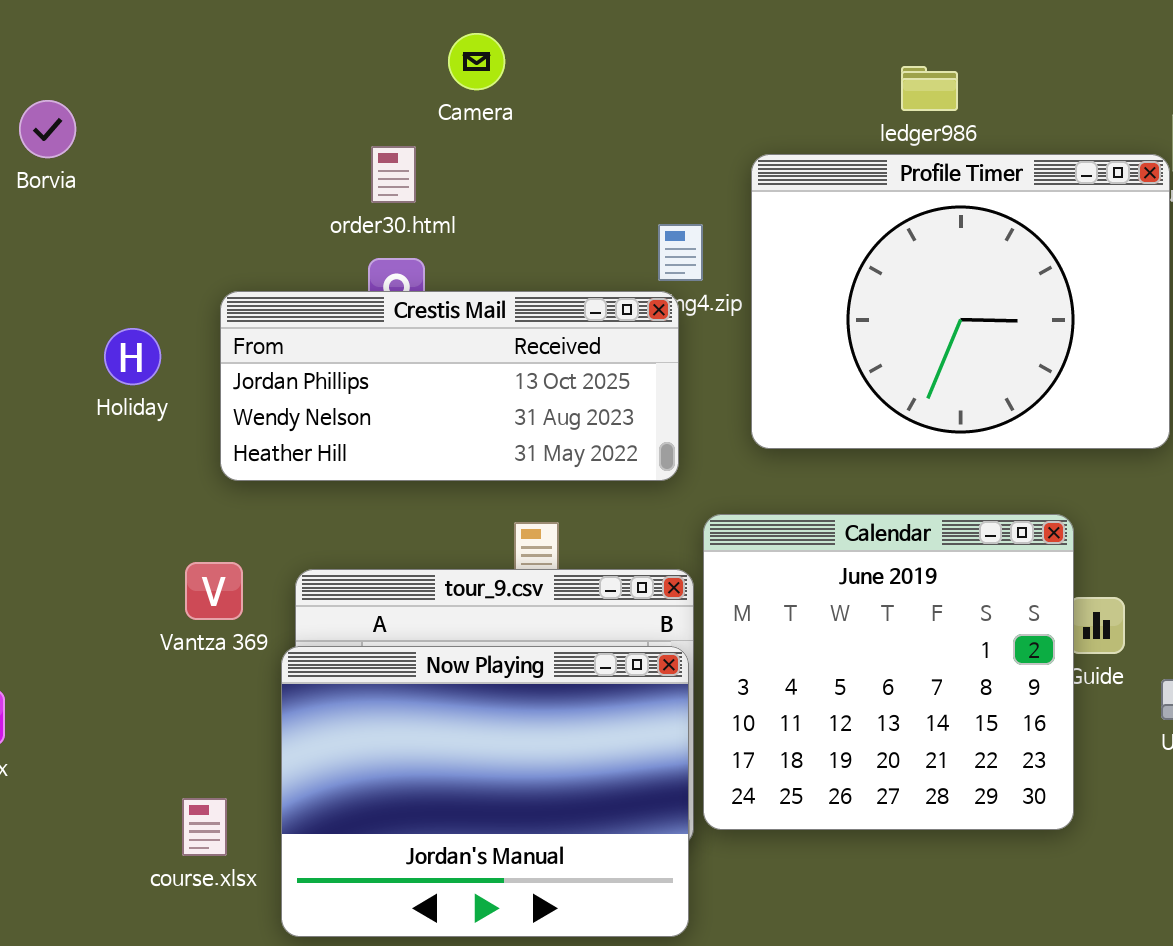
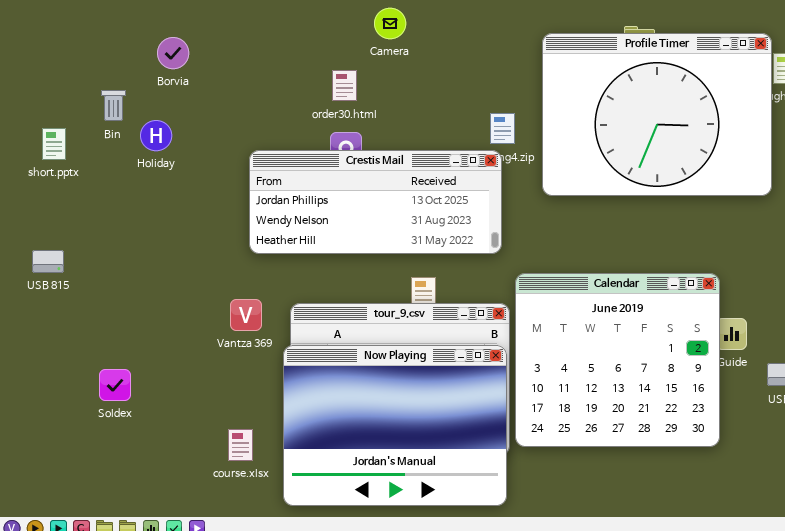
Borvia: [19,100,76,158] -> [157,37,189,69], moved
Profile Timer: [751,154,1170,449] -> [542,33,772,196], moved
Holiday: [104,328,161,385] -> [140,120,172,151], moved

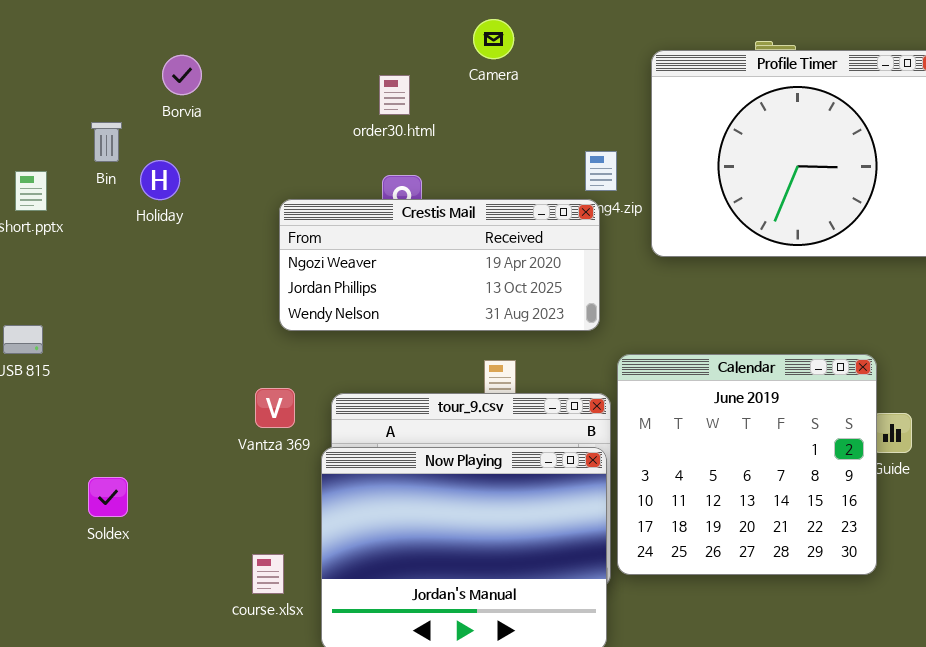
Camera: [374,8,406,39] -> [473,19,514,59], moved
order30.html: [332,70,357,101] -> [379,75,410,115], moved
Crestis Mail: [249,150,502,254] -> [279,199,600,331], scrolled up 1 row

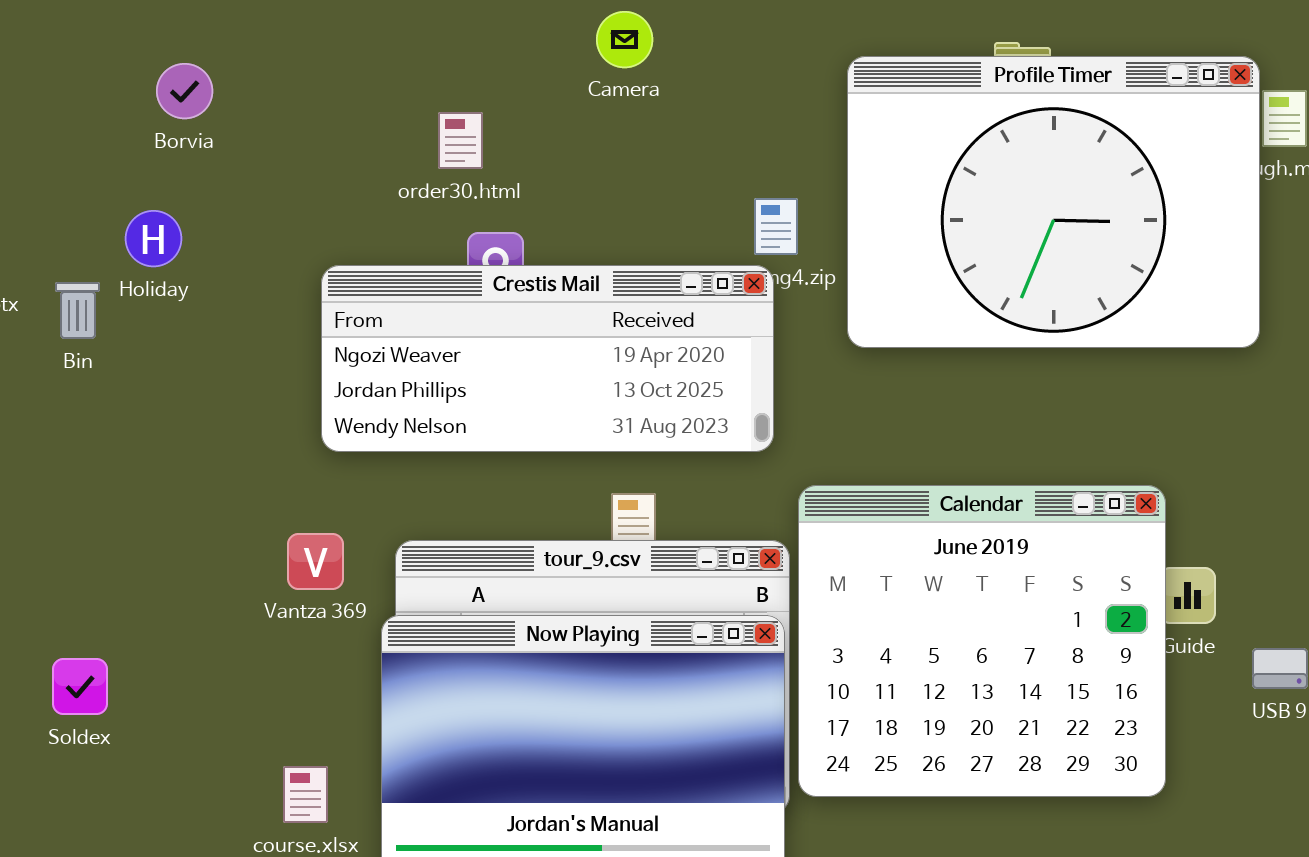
order30.html: [379,75,410,115] -> [438,112,483,169], moved
Bin: [91,122,122,162] -> [55,282,100,339], moved

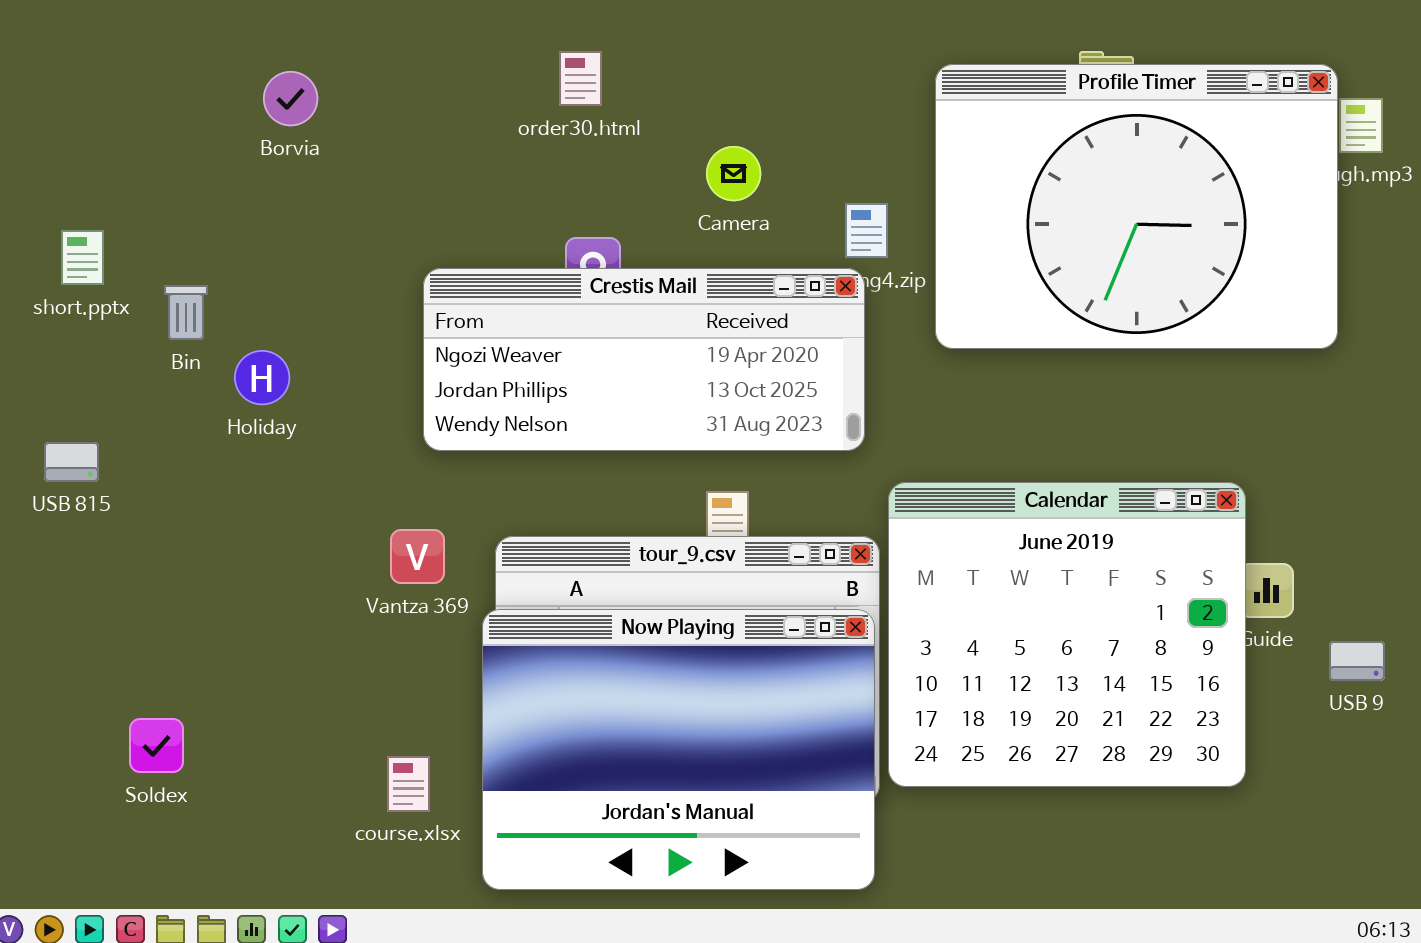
Camera: [596,11,653,68] -> [706,146,761,201], moved
order30.html: [438,112,483,169] -> [559,51,602,106], moved
Holiday: [125,210,182,267] -> [234,350,290,405], moved
Soldex: [52,658,108,715] -> [129,718,184,773], moved

